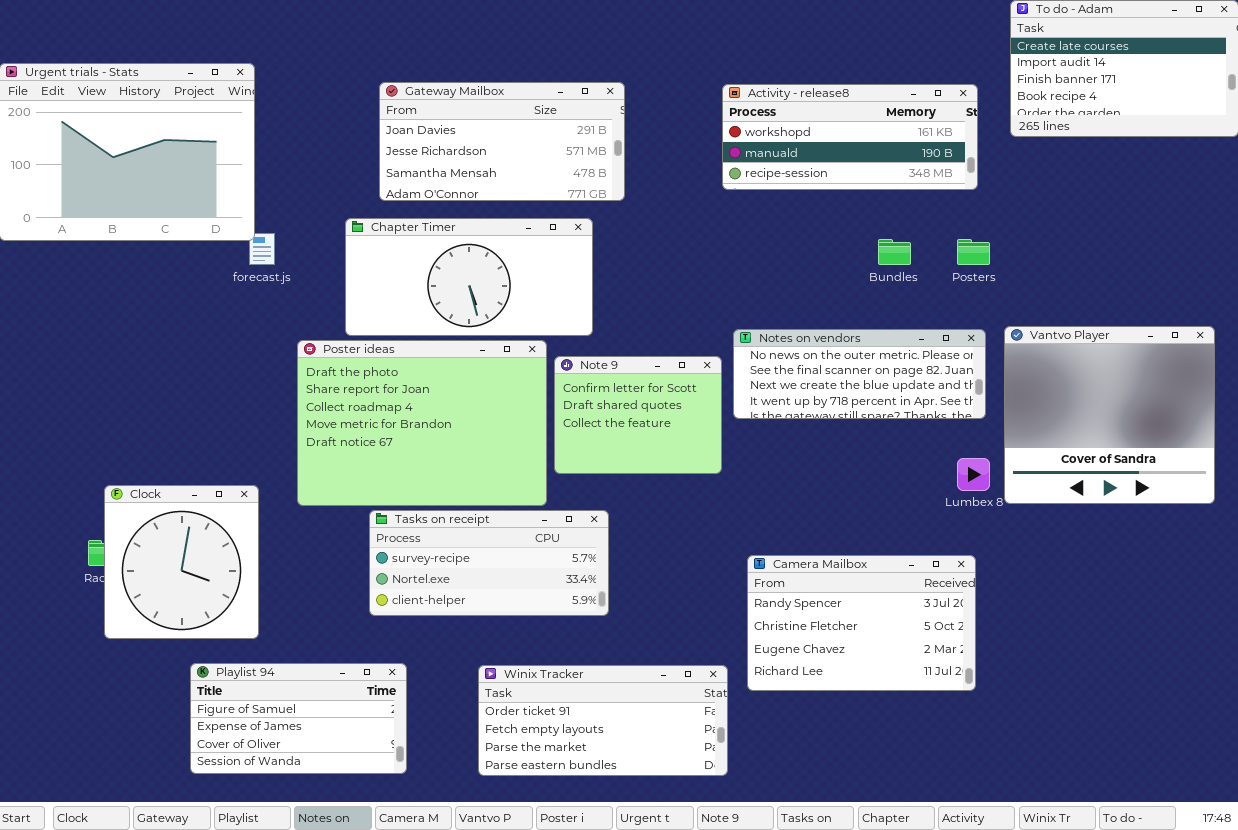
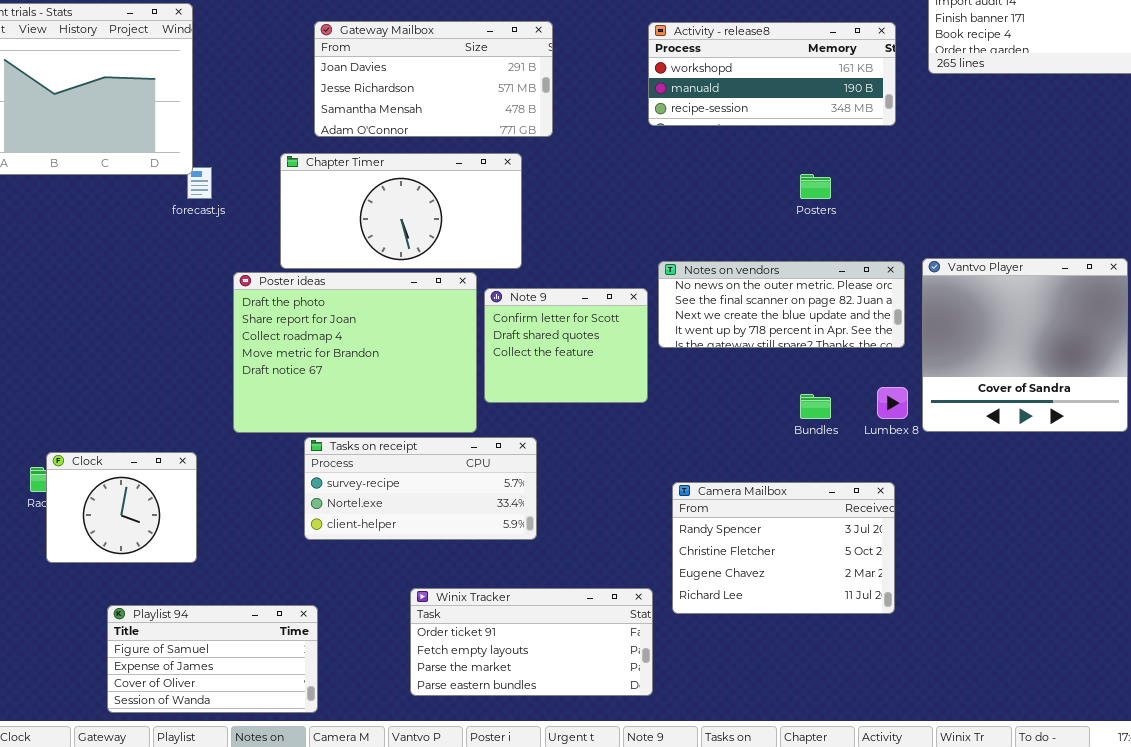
Bundles: [878,239,911,265] -> [800,394,831,419], moved
Posters: [957,239,990,265] -> [800,174,831,199], moved
Clock: [104,485,259,639] -> [46,452,197,563], resized
Playlist 94: [190,663,407,774] -> [107,605,318,713], moved

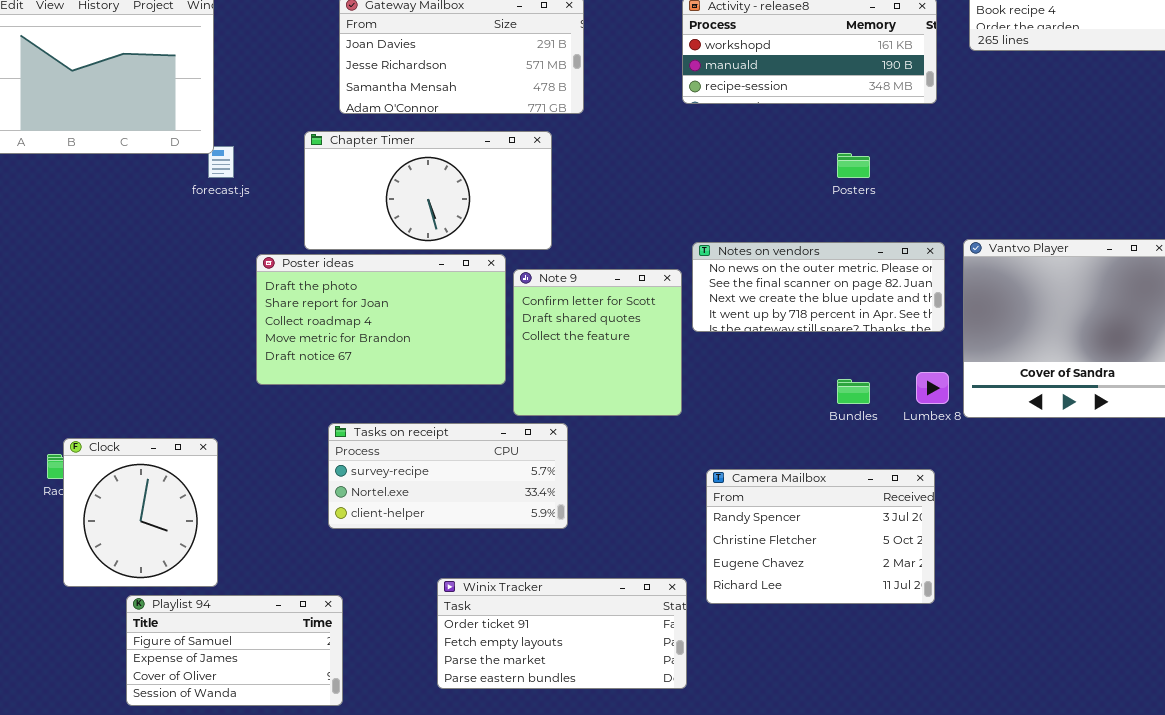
Poster ideas: [233,272,477,433] -> [256,254,506,385], resized
Note 9: [484,288,648,403] -> [513,269,682,416], resized
Clock: [46,452,197,563] -> [63,438,218,587], resized

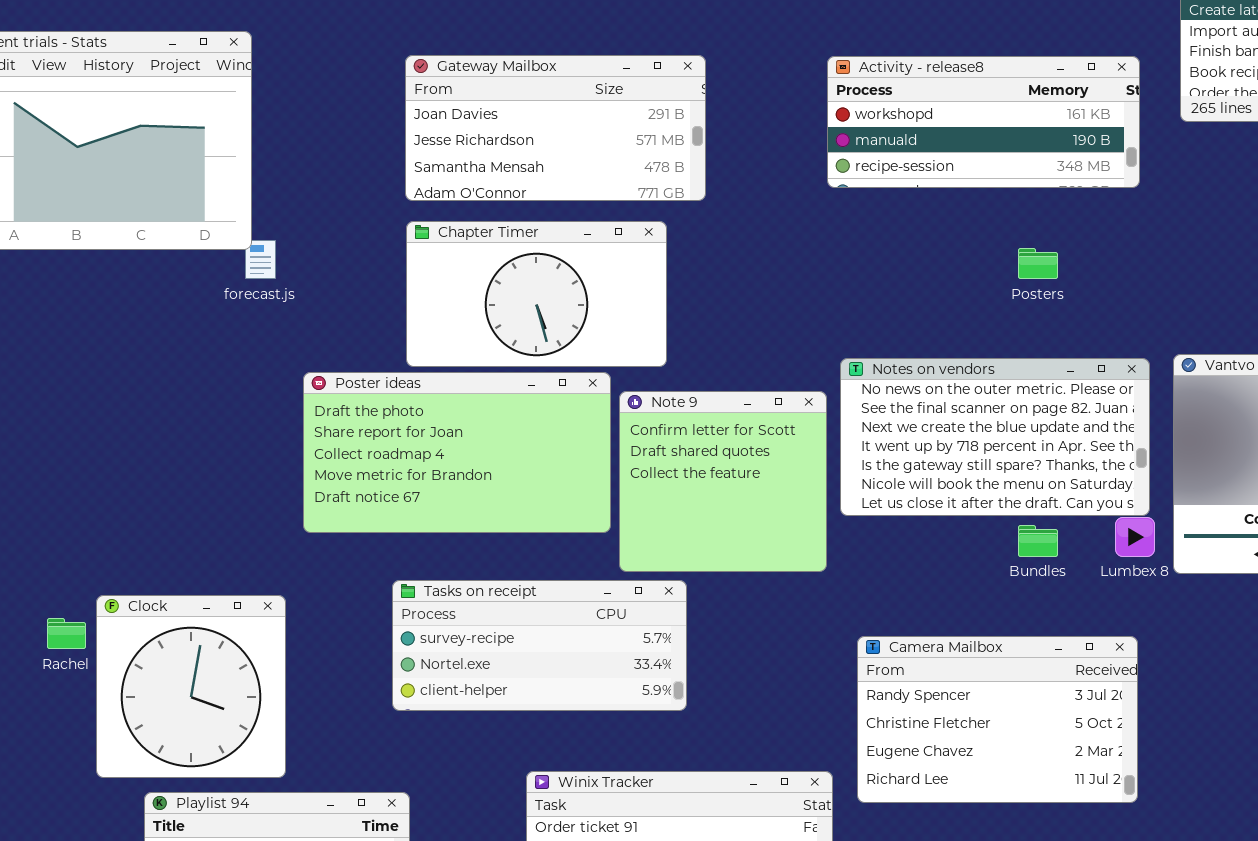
Chapter Timer: [304,131,552,250] -> [406,221,667,367], resized
Notes on vendors: [692,242,945,332] -> [840,358,1150,516], resized
Clock: [63,438,218,587] -> [96,595,286,778], moved

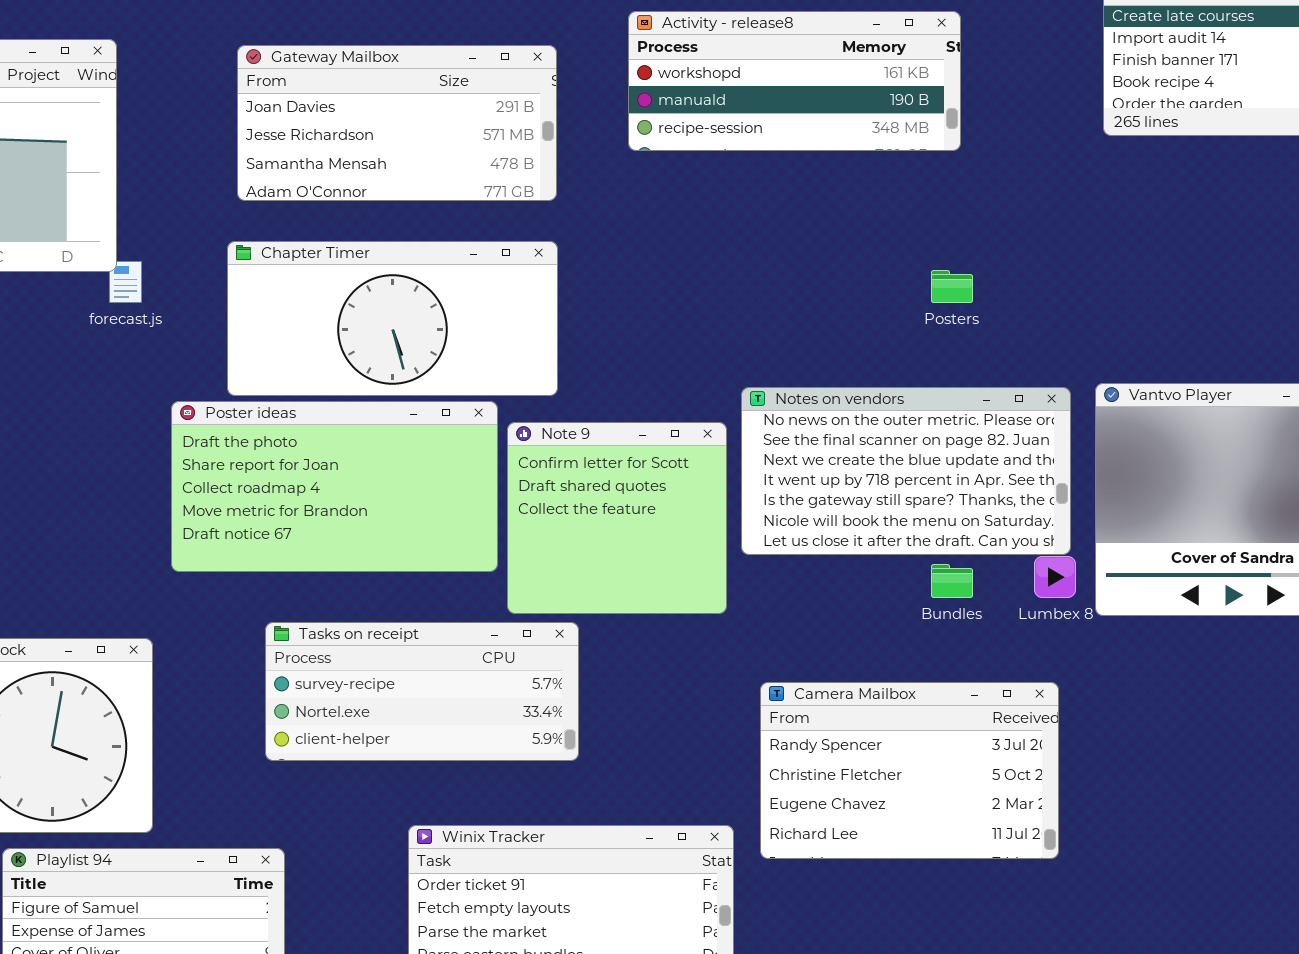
Gateway Mailbox: [405,55,706,201] -> [237,45,557,201], moved
Activity - release8: [827,56,1140,188] -> [628,11,961,151], moved
Chapter Timer: [406,221,667,367] -> [227,241,558,396], resized

